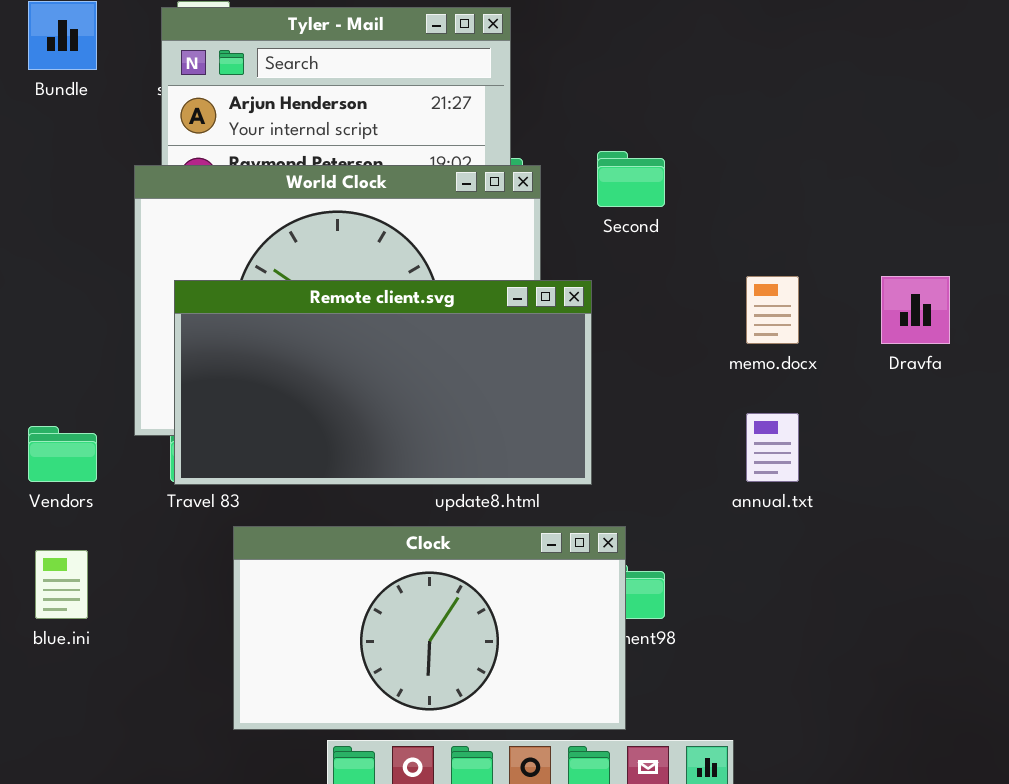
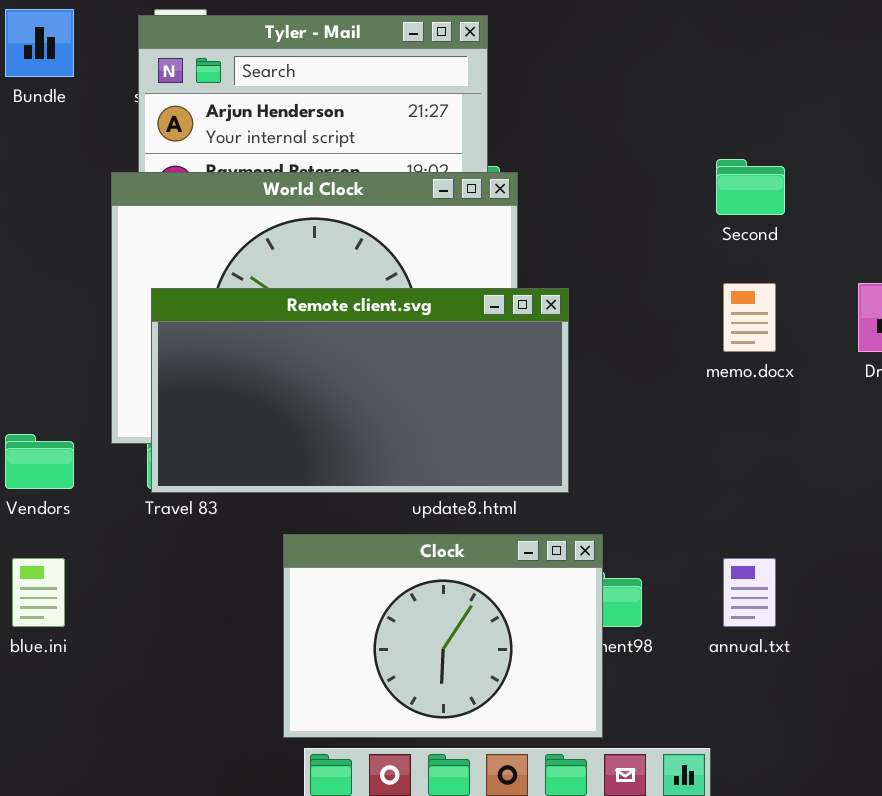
Second: [597,151,665,207] -> [716,159,785,215], moved
annual.txt: [746,413,799,482] -> [723,558,776,627], moved
Clock: [233,526,626,730] -> [283,534,603,738], resized

